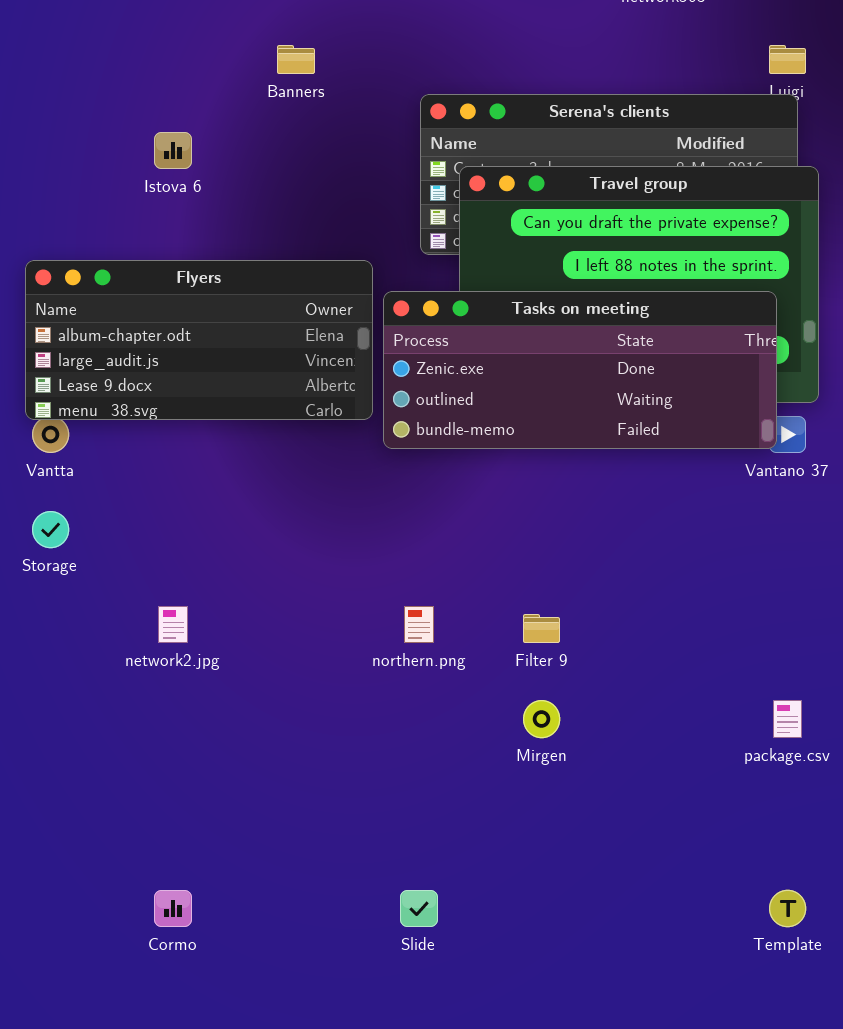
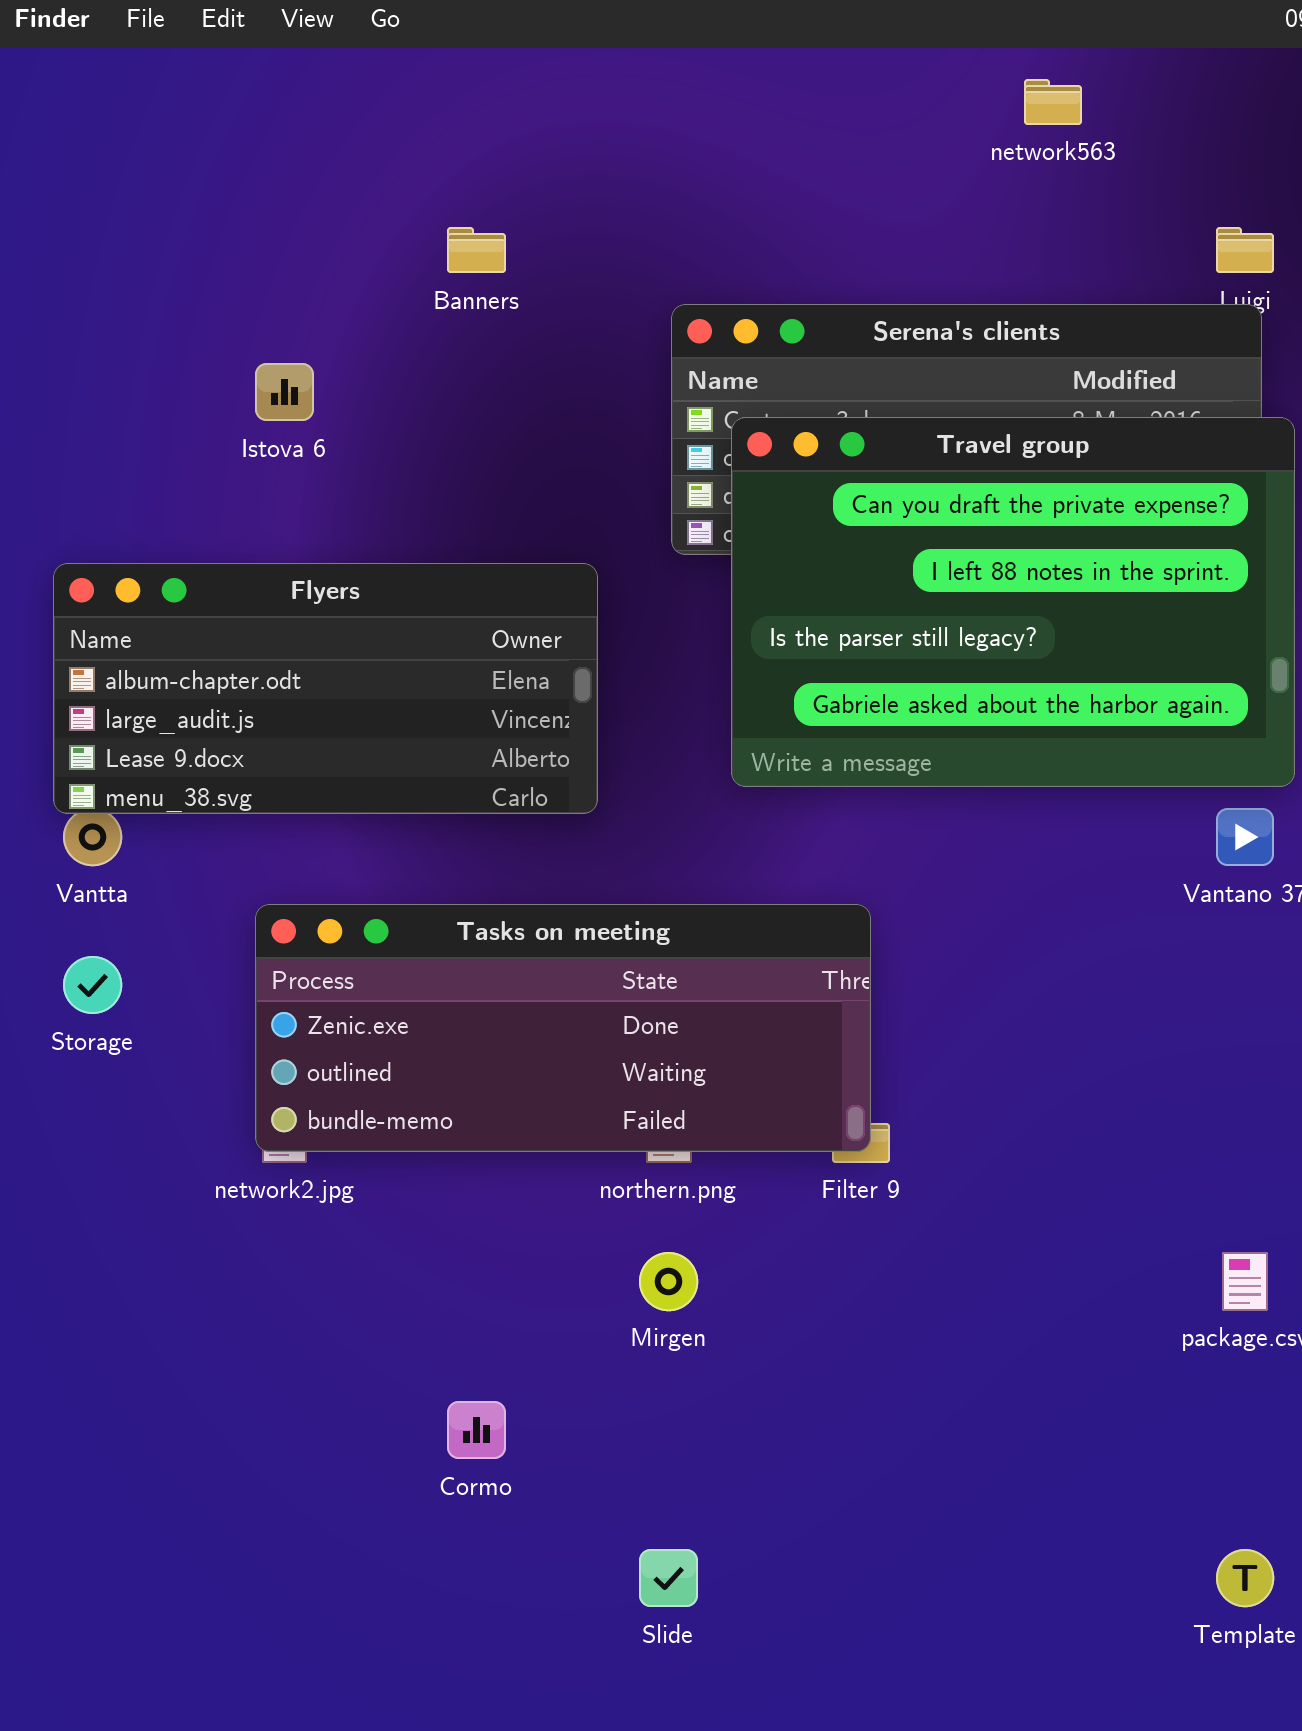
Tasks on meeting: [383,291,777,449] -> [255,904,871,1152], moved
Mirgen: [523,700,560,738] -> [639,1252,698,1311], moved
Cormo: [154,890,192,927] -> [447,1401,506,1459], moved

